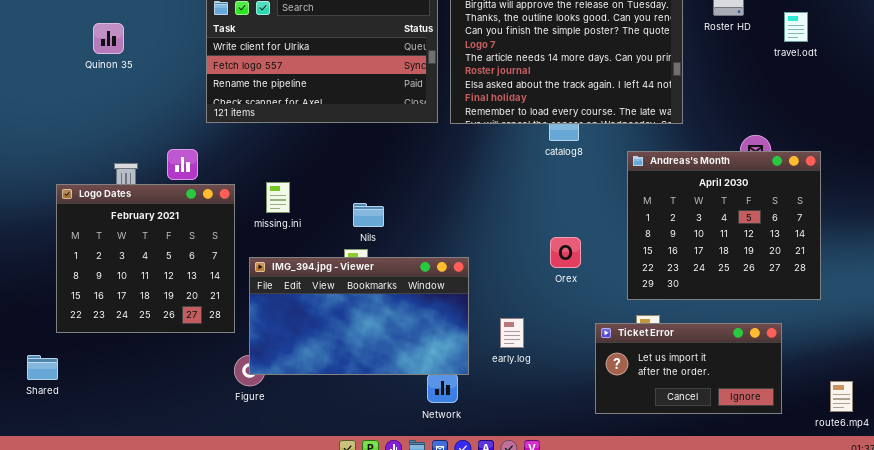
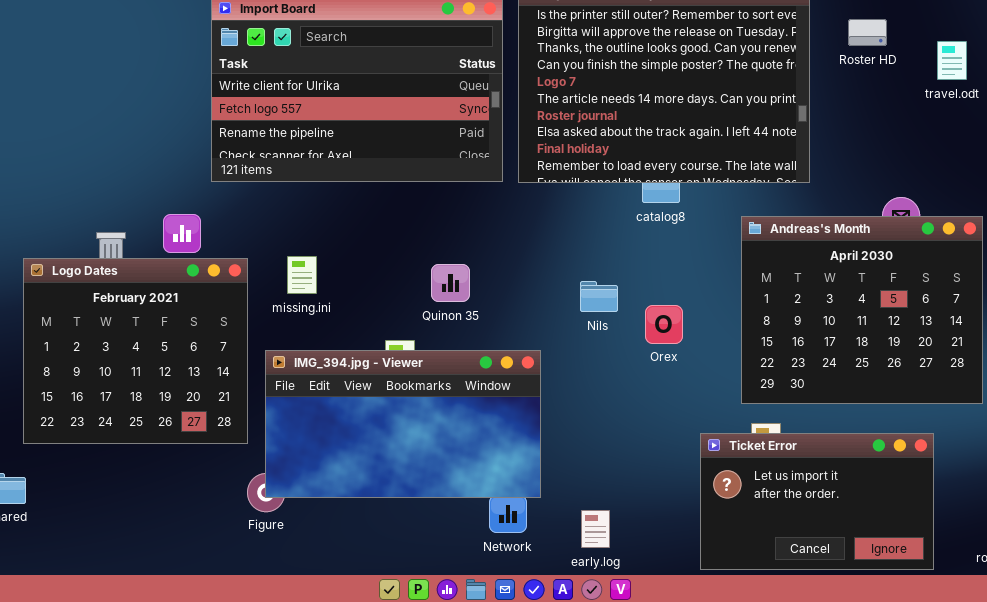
Quinon 35: [93,23,124,54] -> [431,264,470,302], moved
Nils: [353,203,384,227] -> [580,281,618,312], moved
Orex: [550,237,581,268] -> [645,305,683,344], moved
early.log: [500,318,524,348] -> [581,510,610,548], moved
Ticket Error: [595,323,782,414] -> [700,433,934,570], resized

